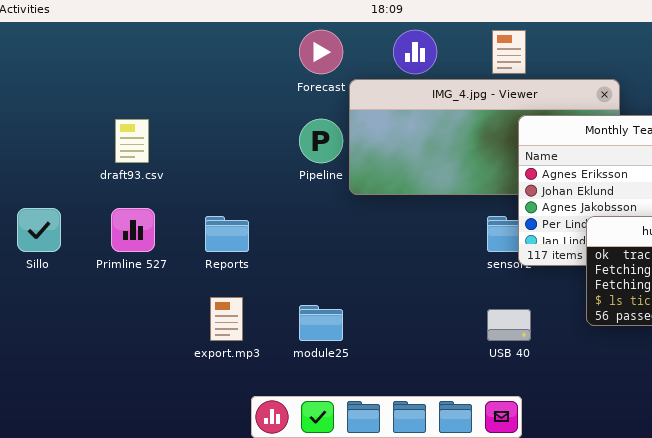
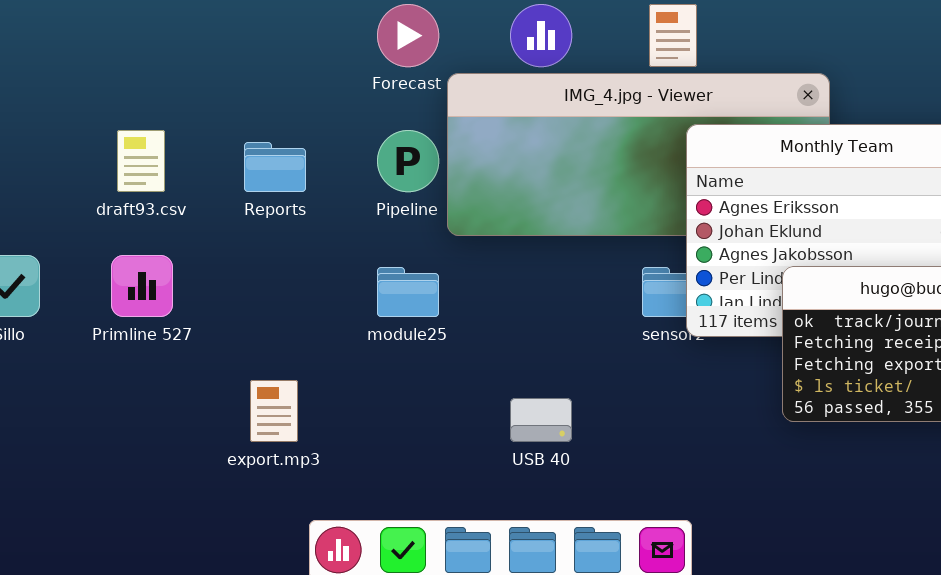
Reports: [205,216,249,252] -> [244,142,306,192], moved
module25: [299,305,343,341] -> [377,267,439,317], moved
USB 40: [487,309,531,341] -> [510,398,572,442], moved

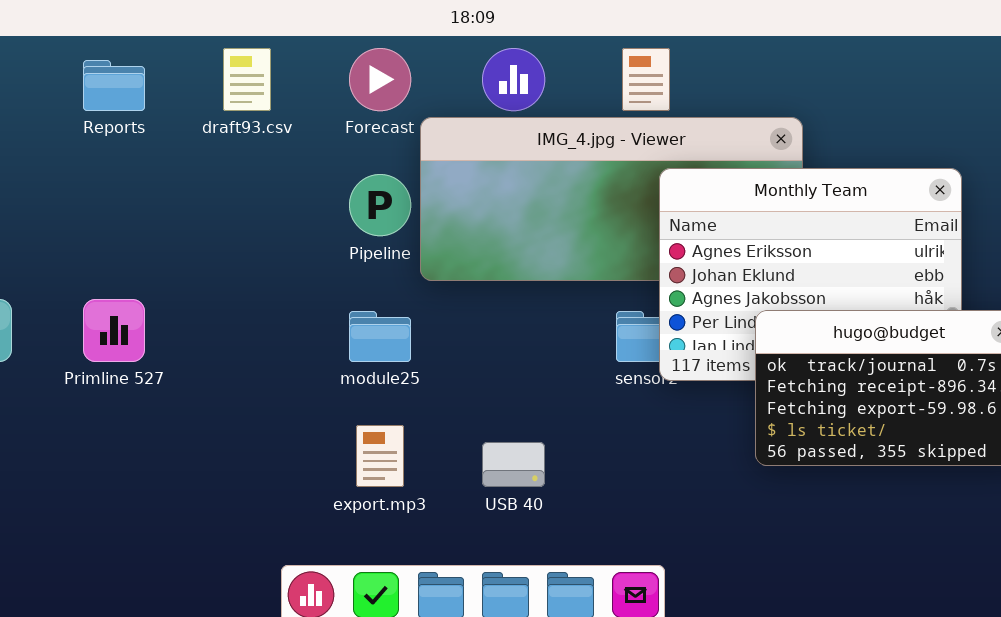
draft93.csv: [117,130,165,192] -> [223,48,271,111], moved
Reports: [244,142,306,192] -> [83,60,145,111], moved
export.mp3: [250,380,298,442] -> [356,425,404,487], moved

